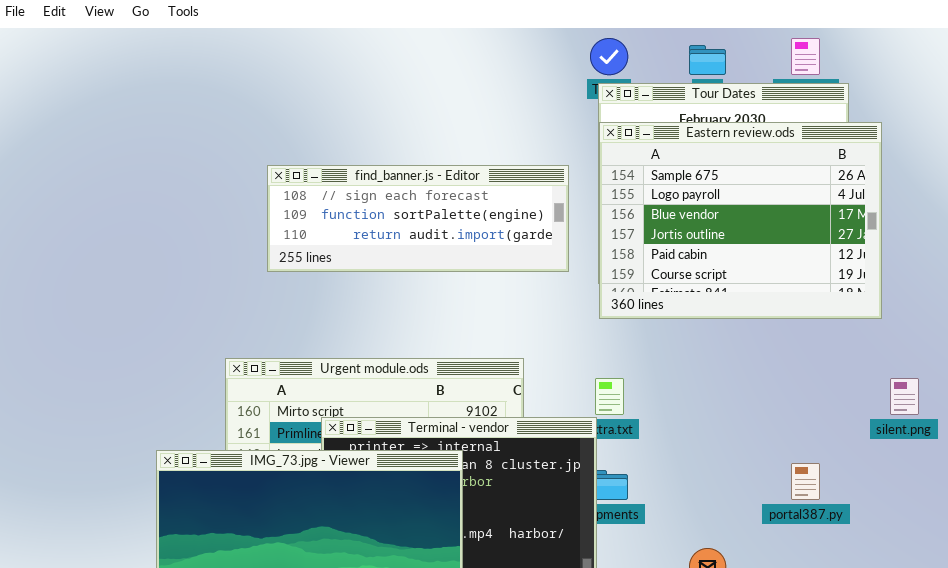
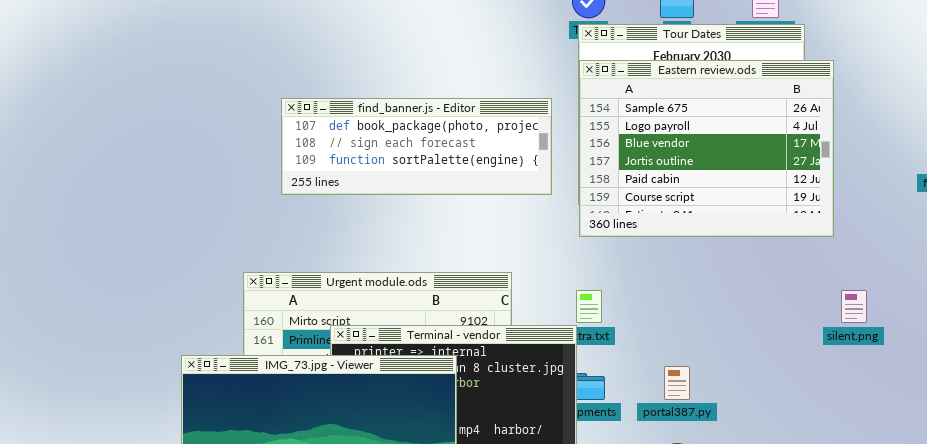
find_banner.js - Editor: [267,165,569,272] -> [281,98,552,195], scrolled up 1 row
portal387.py: [791,463,820,500] -> [664,366,690,400], moved

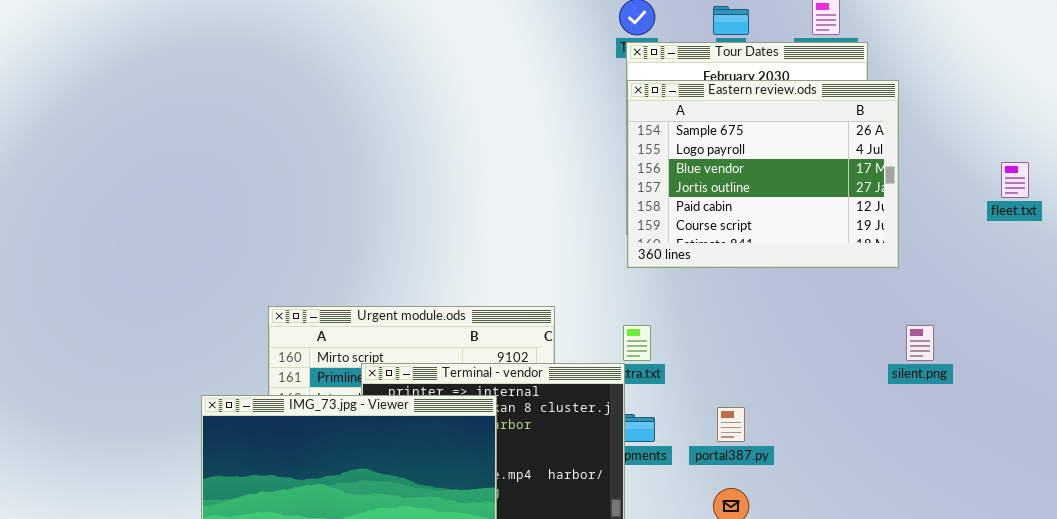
find_banner.js - Editor: [281,98,552,195] -> none, closed

